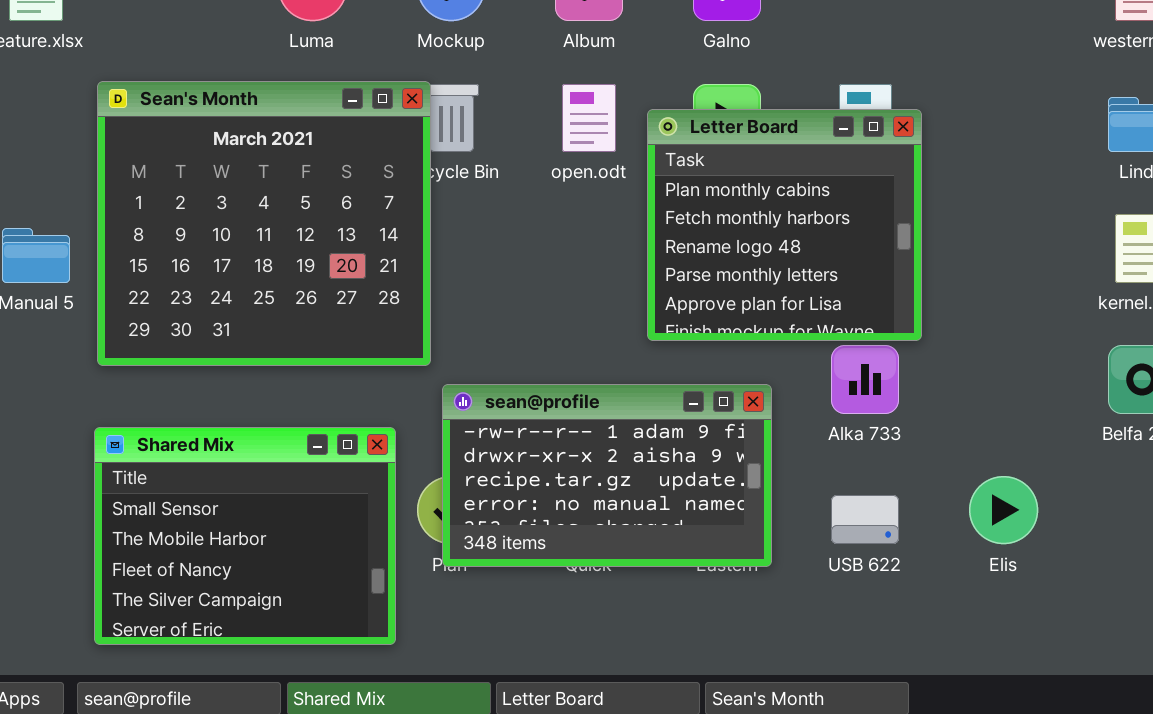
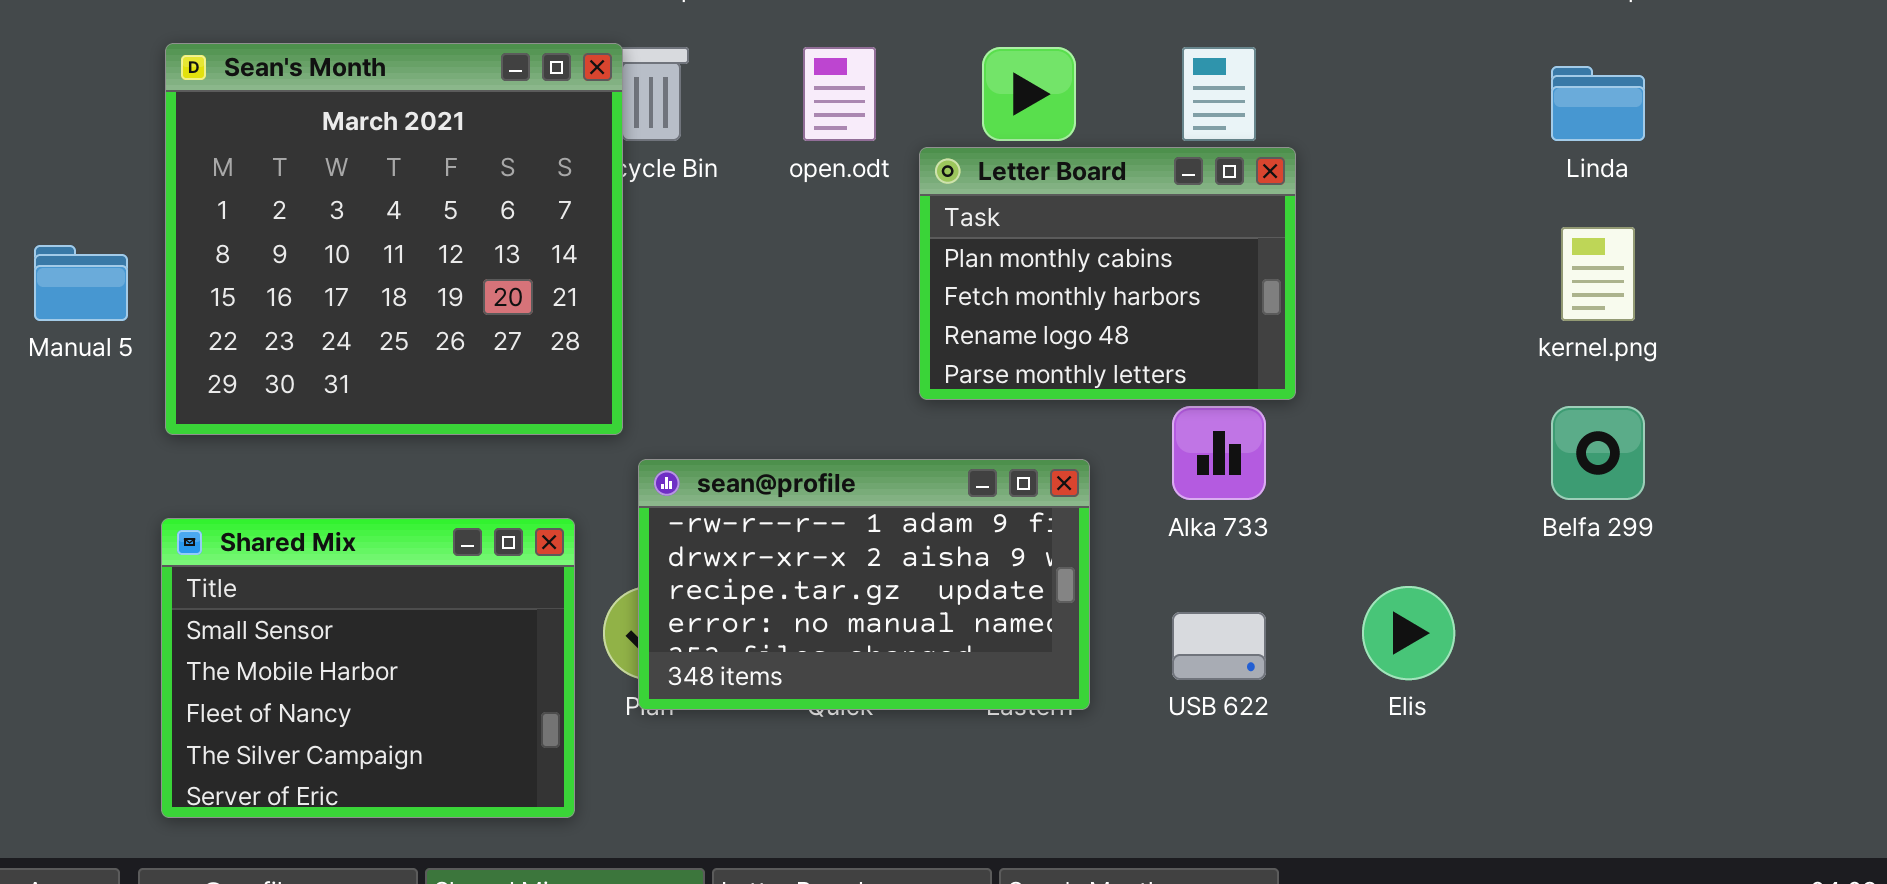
Letter Board: [647,109,922,341] -> [919,147,1296,400], resized

